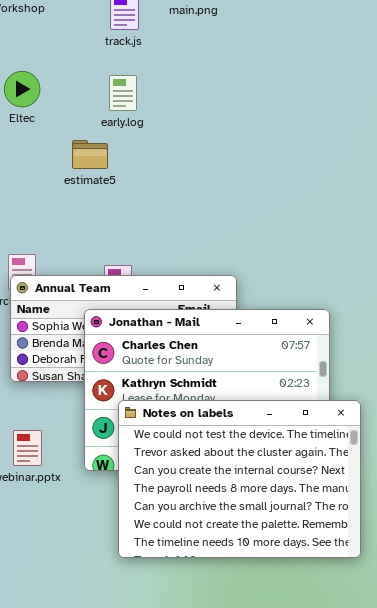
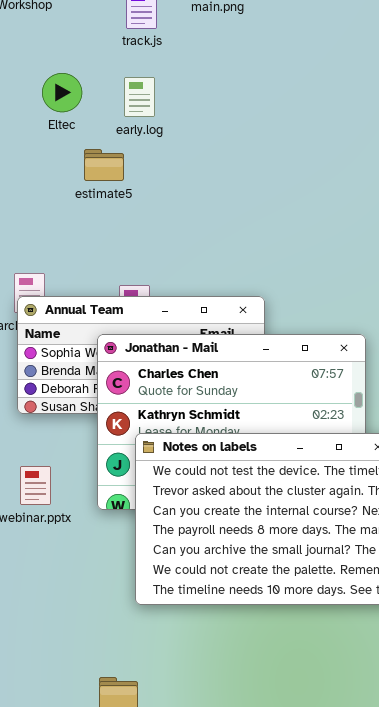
Eltec: [4,71,40,107] -> [42,73,82,112], moved

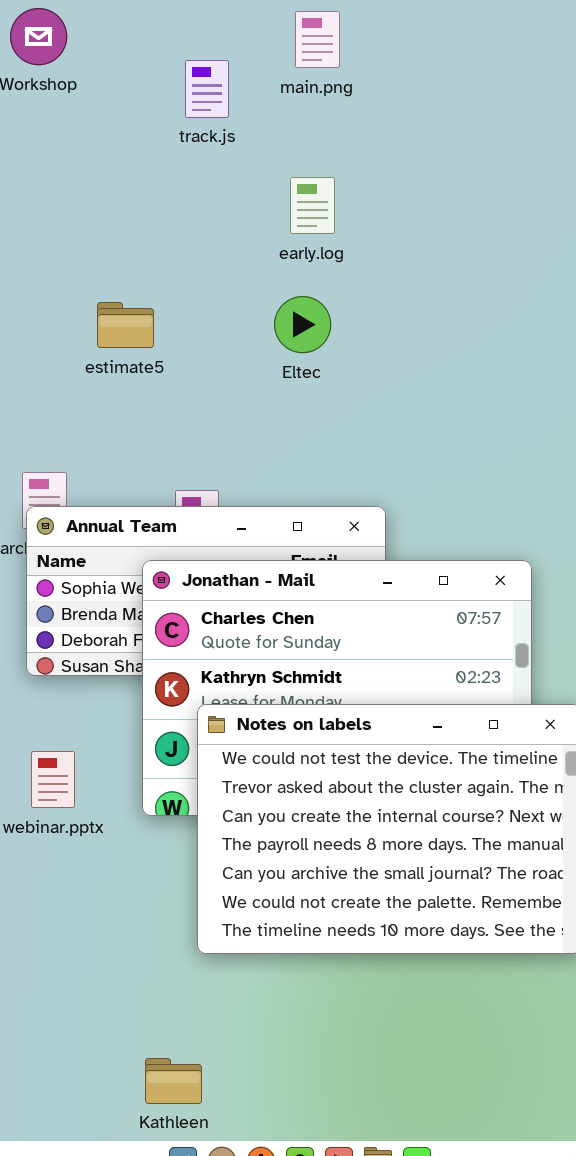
Eltec: [42,73,82,112] -> [274,296,331,353], moved
early.log: [124,77,155,117] -> [290,177,335,234], moved
estimate5: [84,149,124,181] -> [97,302,154,348], moved

